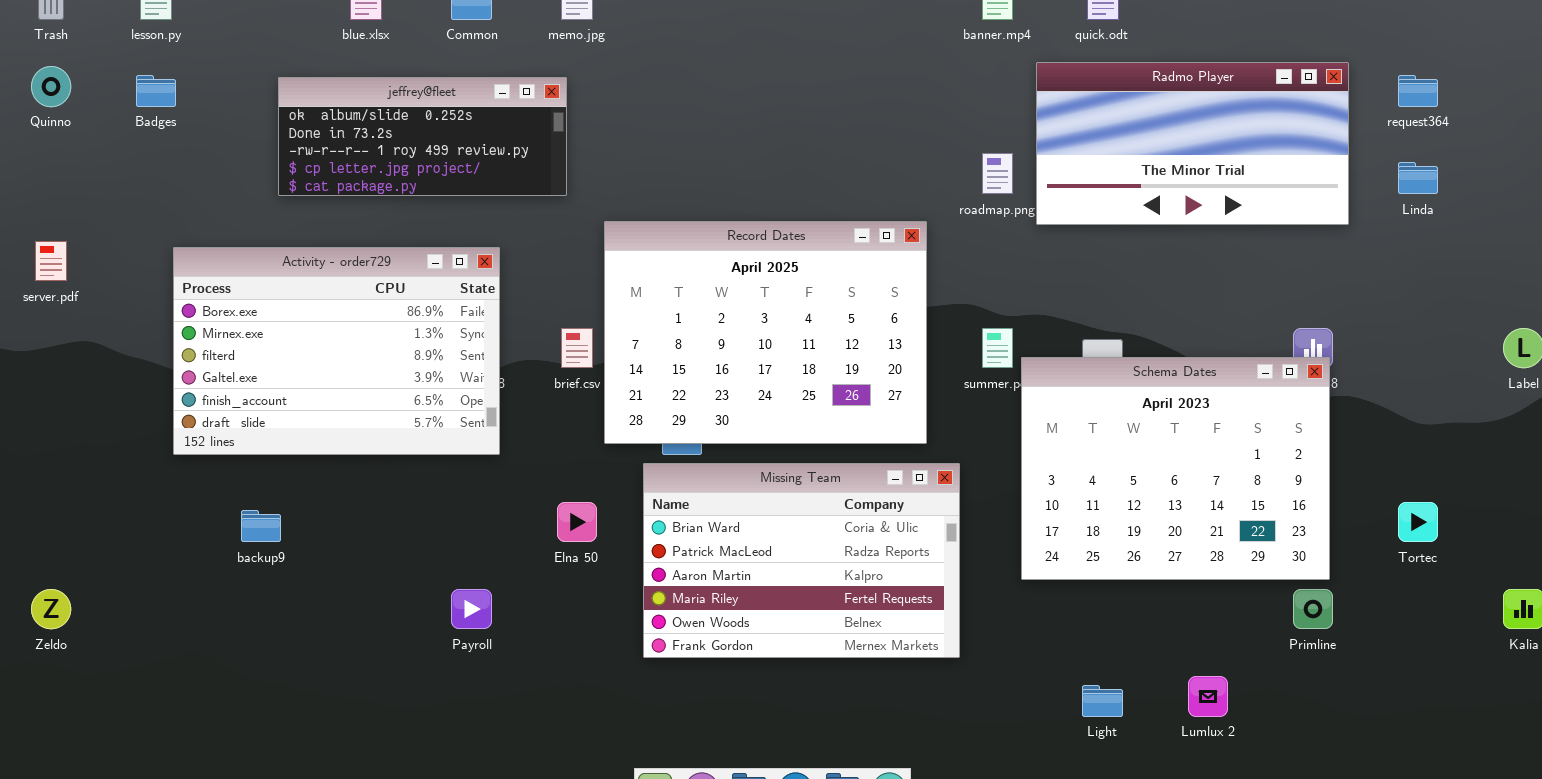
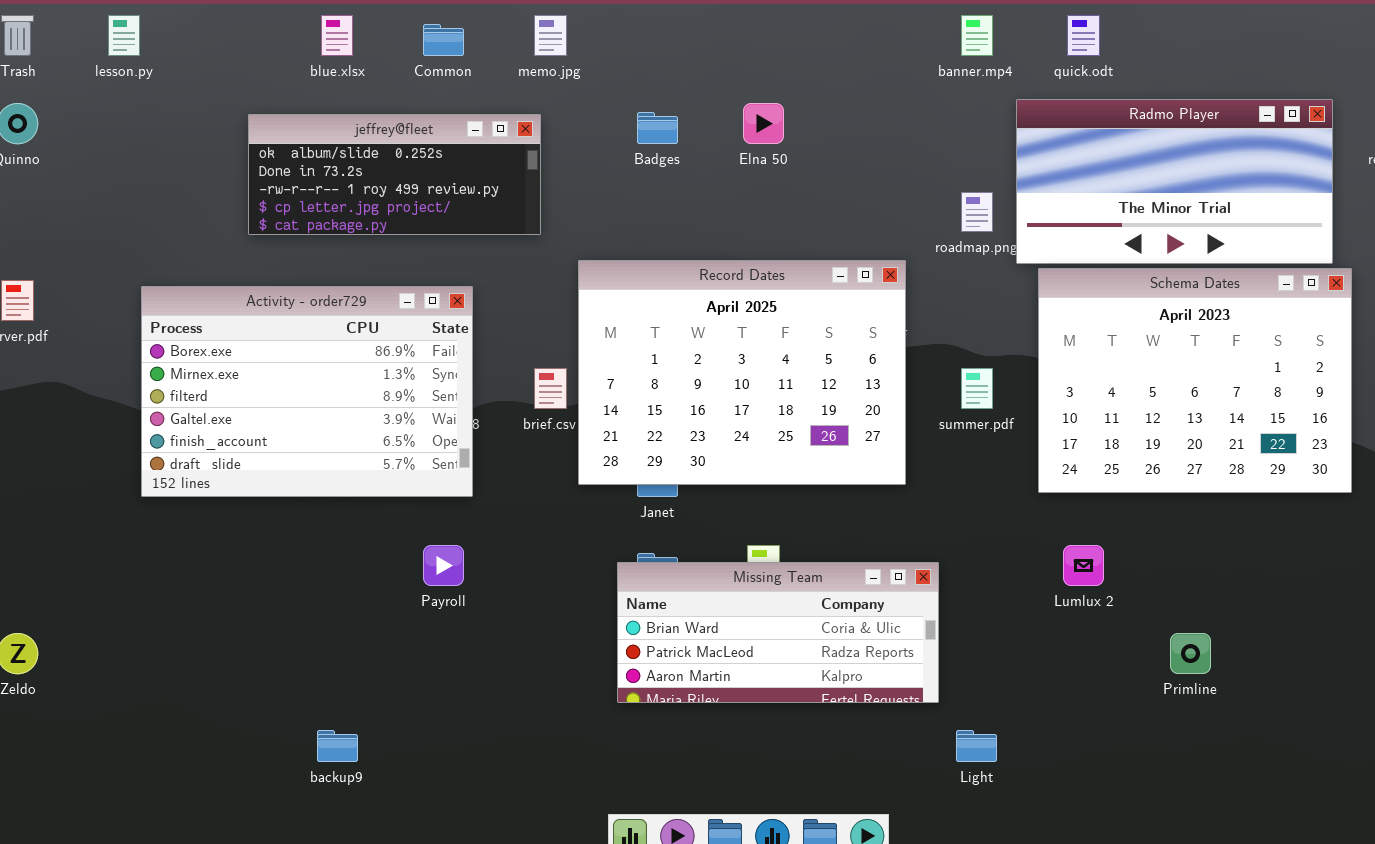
Badges: [136,75,176,107] -> [637,112,678,144], moved
Schema Dates: [1021,357,1330,580] -> [1038,268,1352,493], moved
Missing Team: [643,463,960,658] -> [617,562,939,703], resized
Elna 50: [557,502,597,542] -> [743,103,784,144], moved
backup9: [241,510,281,542] -> [317,730,358,762], moved
Payroll: [451,589,492,629] -> [423,545,464,586], moved
Primline: [1293,589,1333,629] -> [1170,633,1211,674], moved
Lumlux 2: [1188,676,1228,717] -> [1063,545,1104,586], moved
Light: [1082,685,1123,717] -> [956,730,997,762], moved

